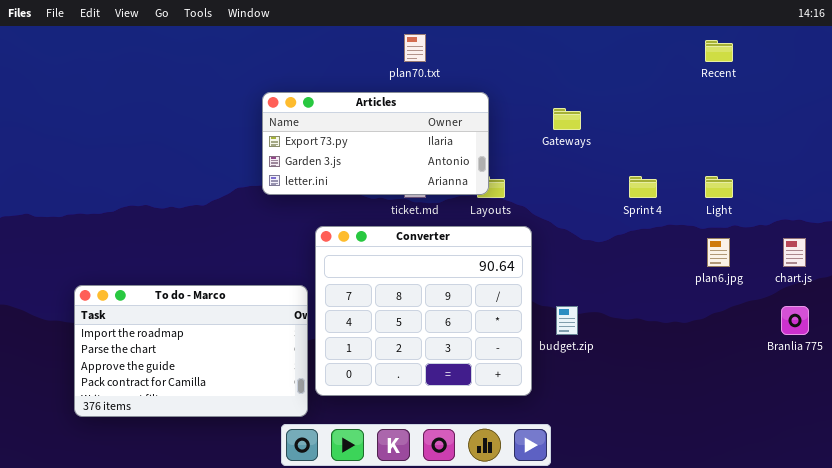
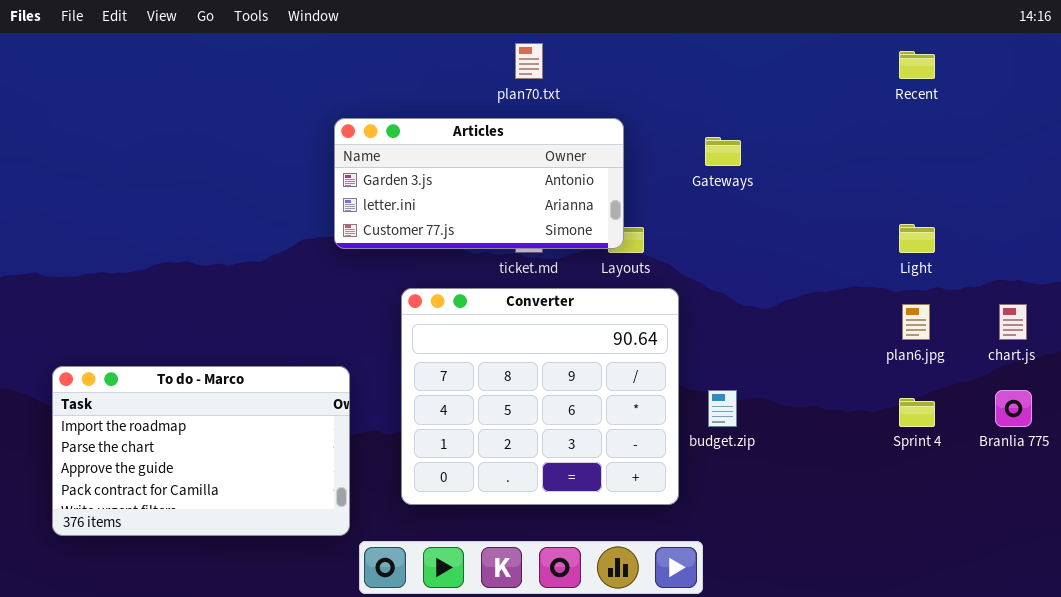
Articles: [262,92,489,195] -> [334,118,624,249], scrolled down 1 row
Sprint 4: [629,176,657,198] -> [899,398,935,427], moved
To do - Marco: [74,285,308,417] -> [52,366,350,536], moved

